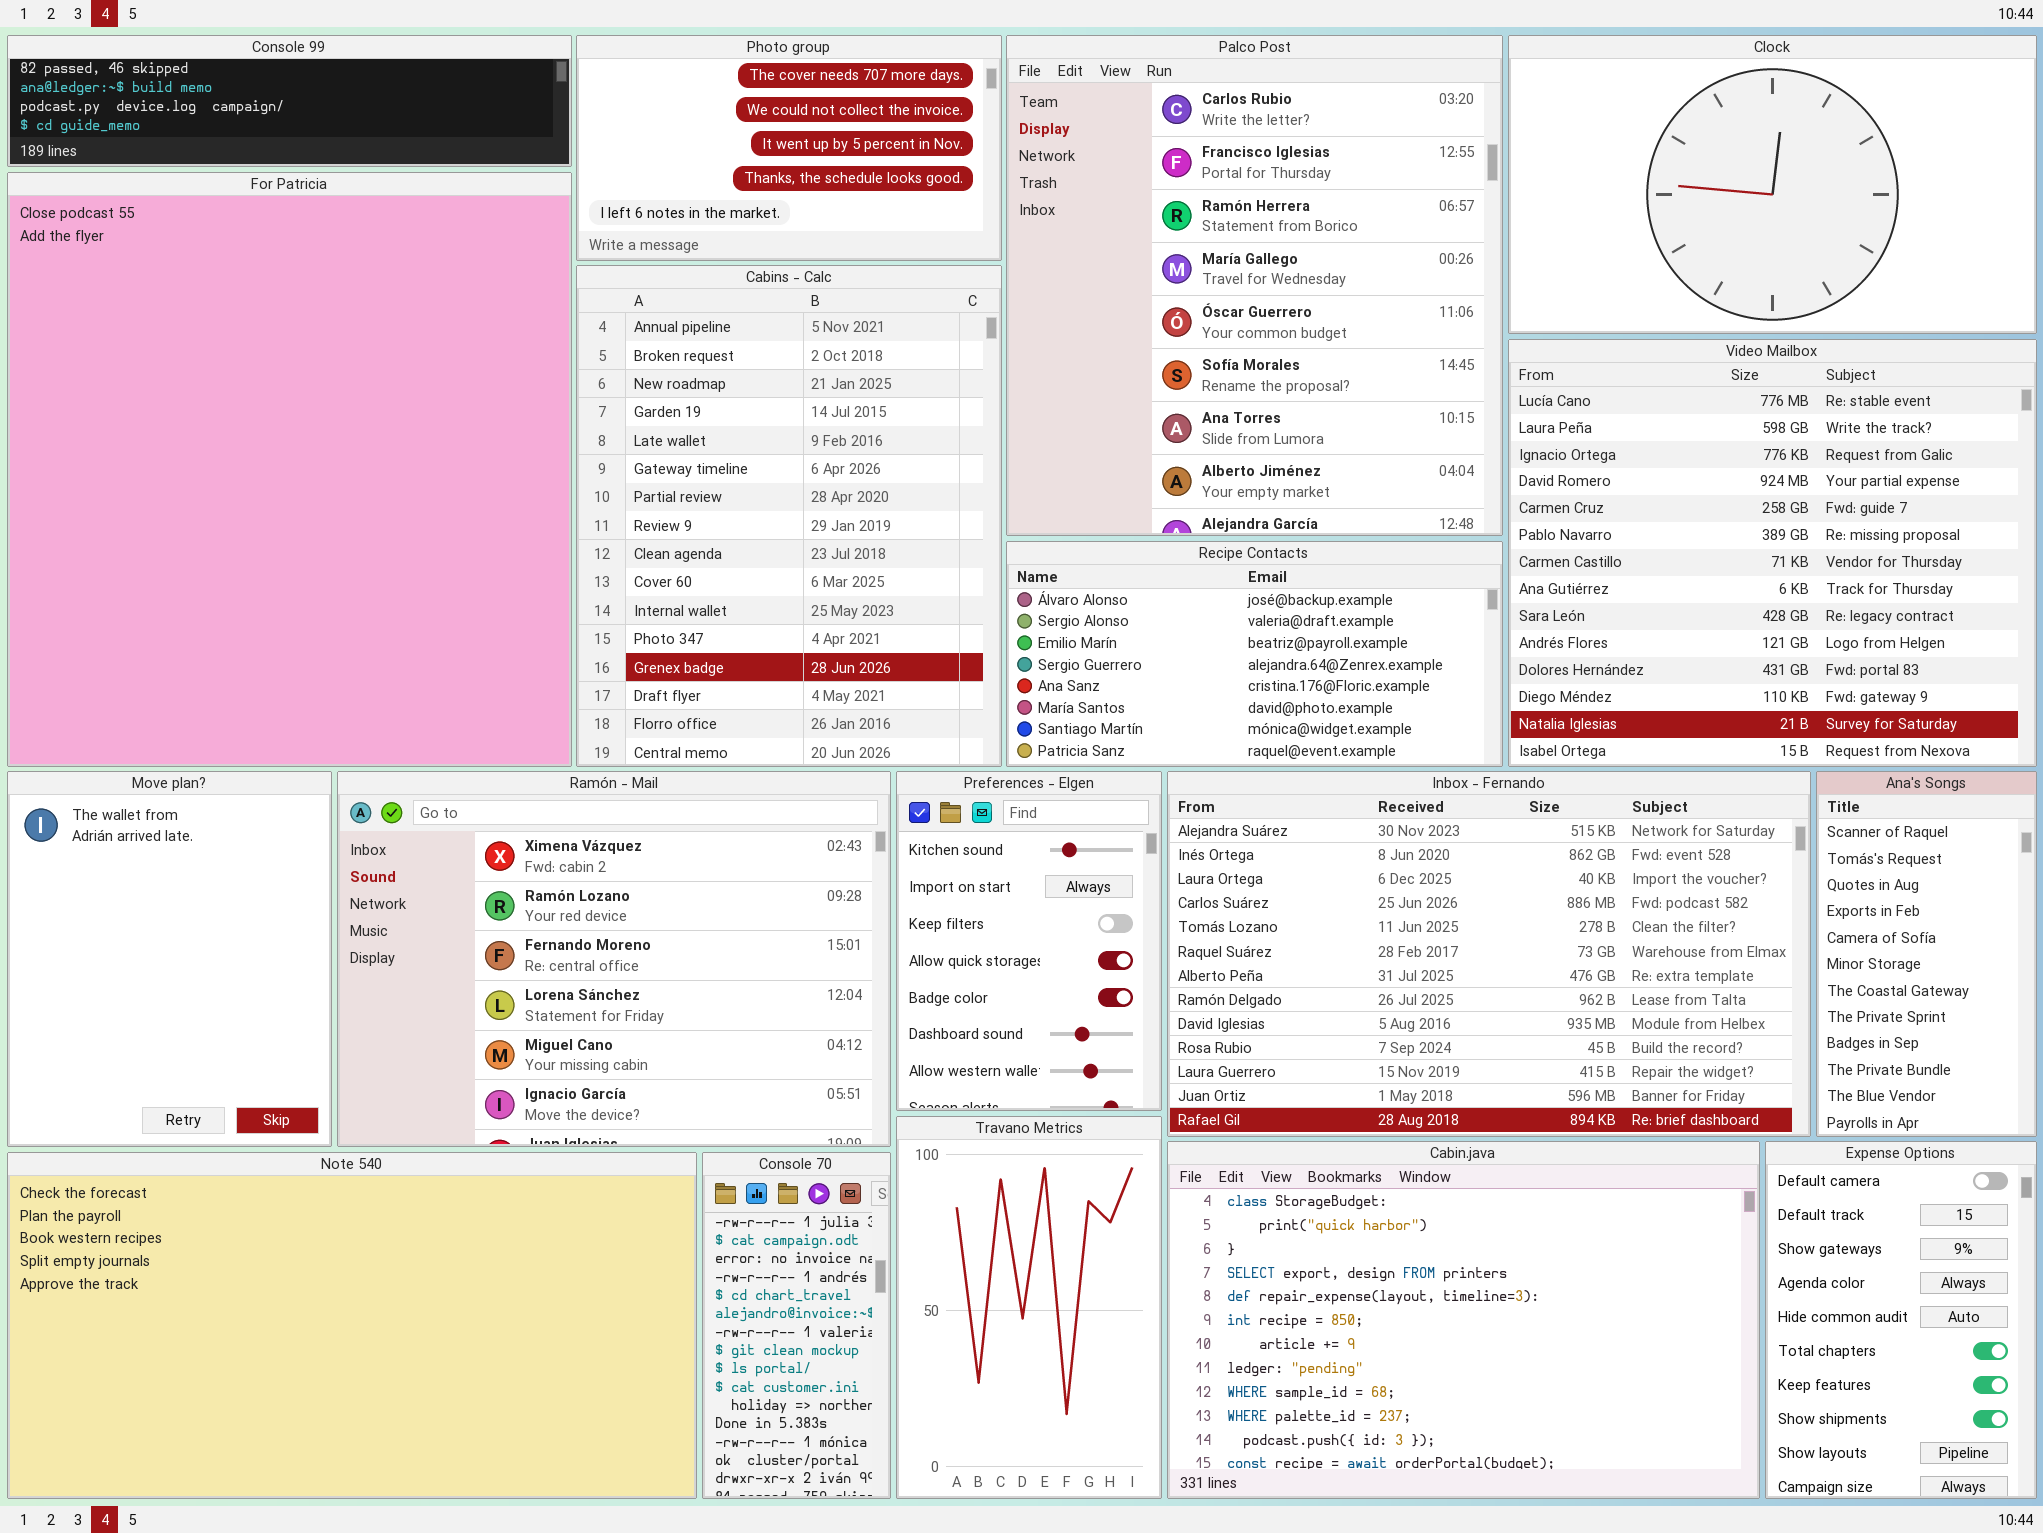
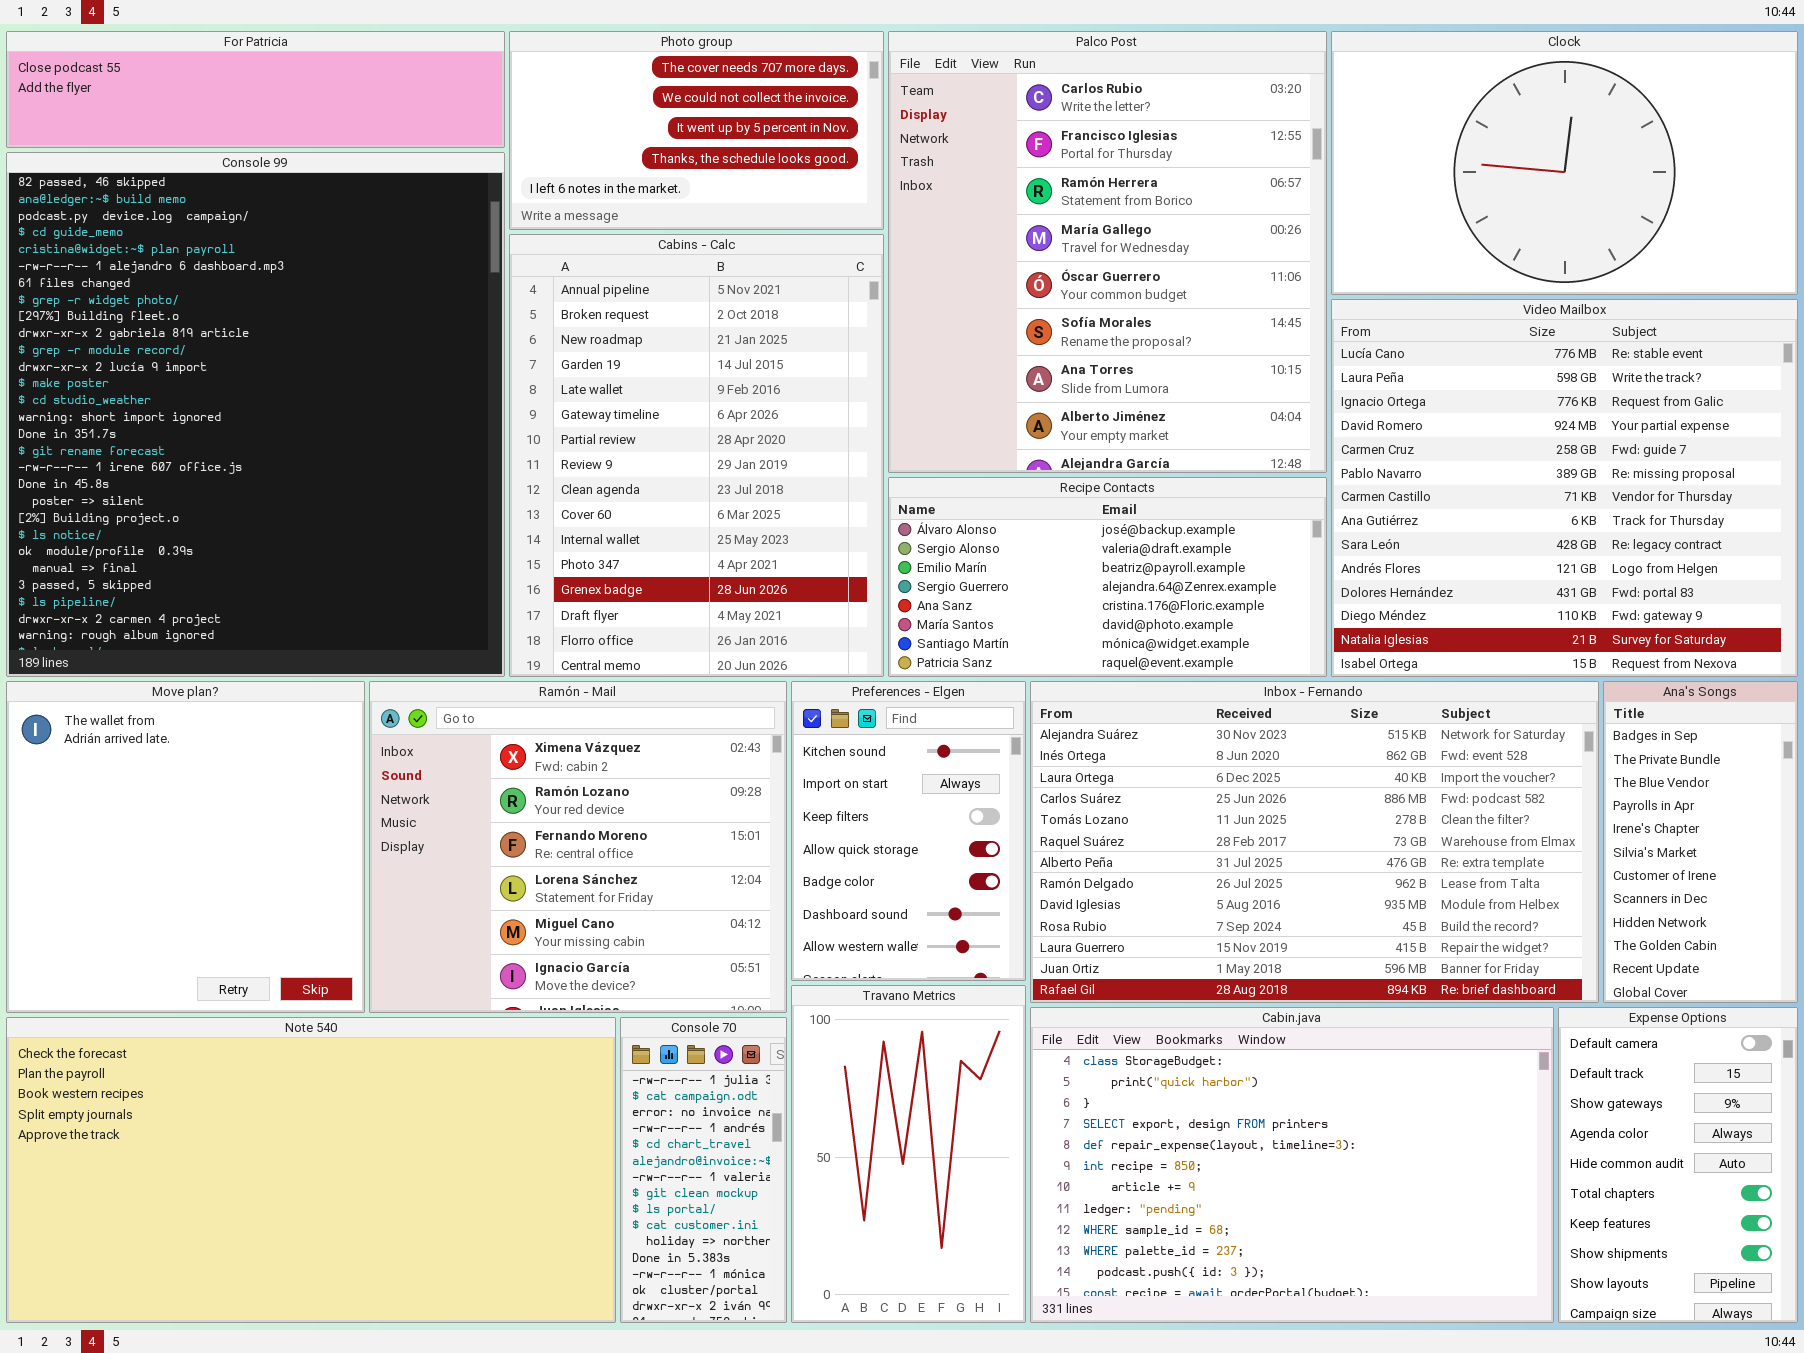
Console 99: [7,35,572,167] -> [6,152,505,677], moved, resized
For Patricia: [7,172,572,767] -> [6,31,505,148], moved, resized
Move plan?: [7,771,332,1147] -> [6,681,365,1013], resized
Ramón - Mail: [337,771,891,1147] -> [369,681,787,1013], resized
Ana's Songs: [1816,771,2037,1137] -> [1603,681,1798,1003], scrolled down 8 rows

